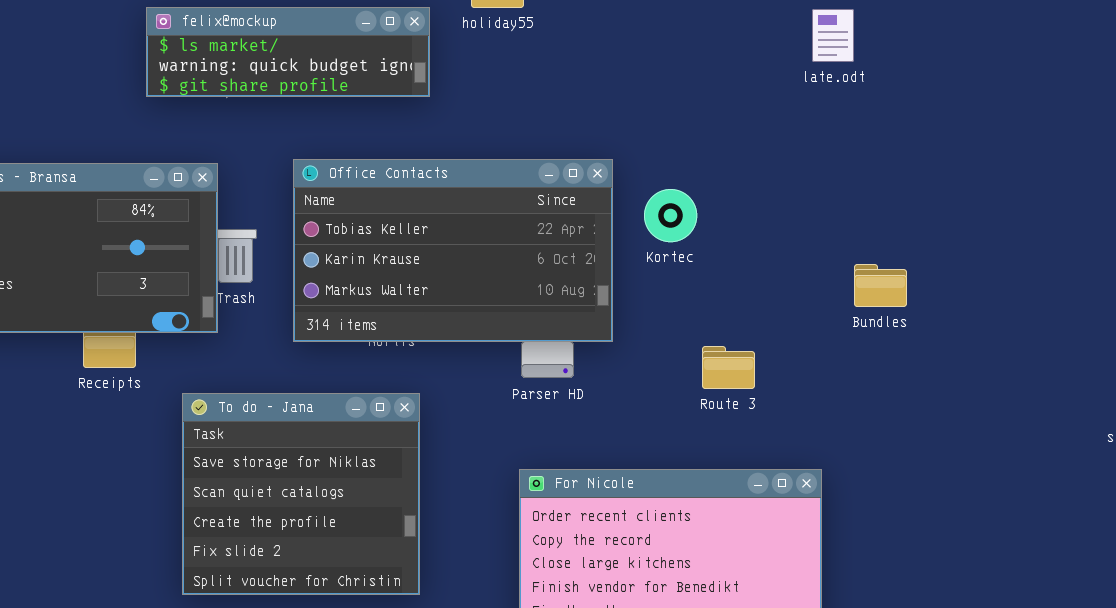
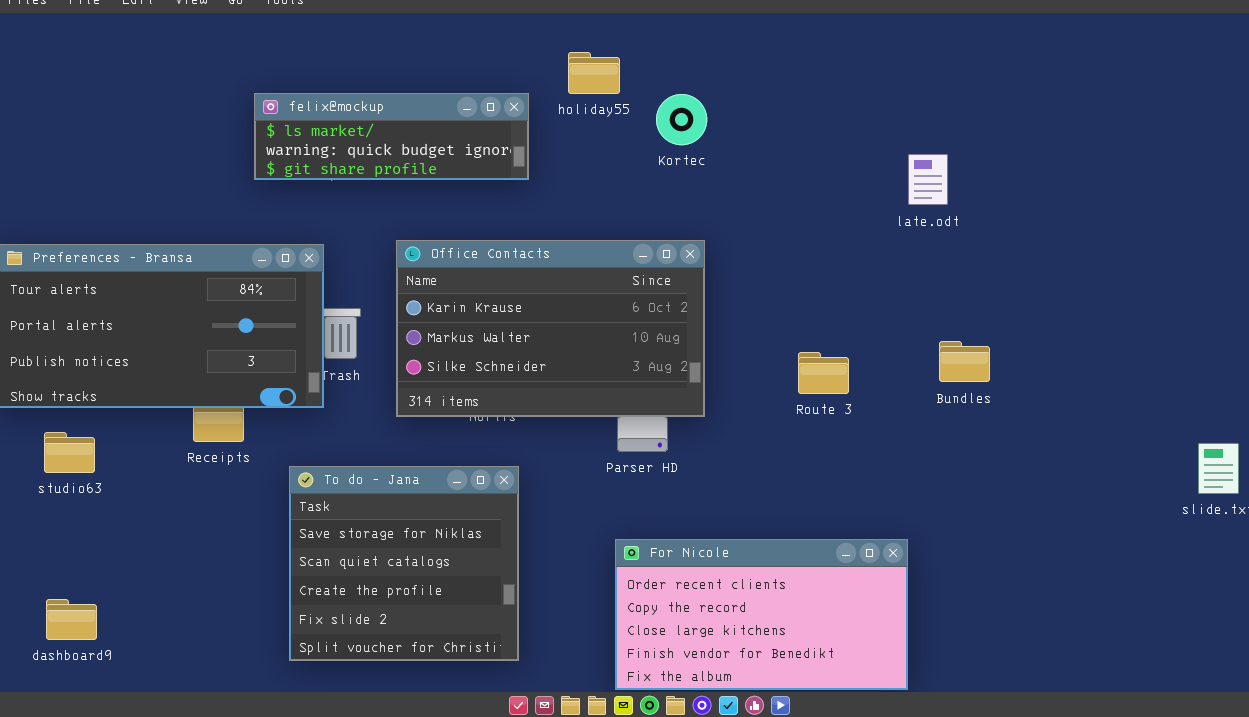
late.odt: [812,9,854,62] -> [908,154,948,205], moved
Office Contacts: [293,159,613,342] -> [396,240,705,417], scrolled down 1 row
Kortec: [644,189,697,242] -> [656,94,707,145], moved
Route 3: [702,346,755,389] -> [798,352,849,394], moved

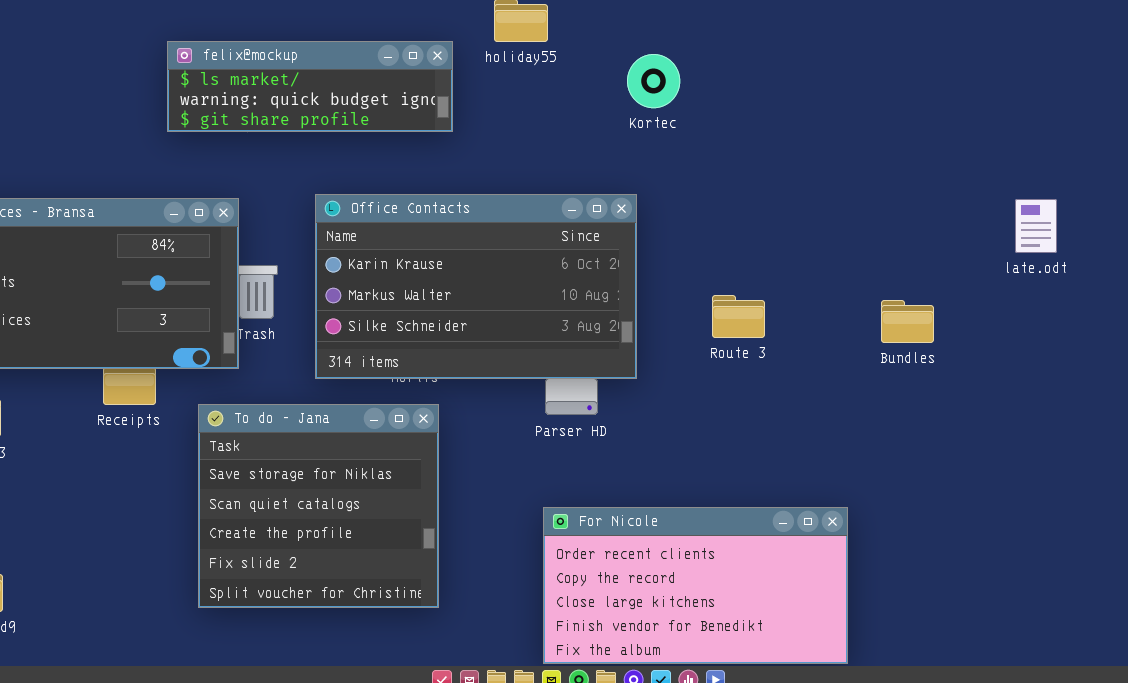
Kortec: [656,94,707,145] -> [627,54,680,108], moved
late.odt: [908,154,948,205] -> [1015,199,1057,253], moved
Route 3: [798,352,849,394] -> [712,295,765,338], moved
To do - Jana: [289,466,519,661] -> [198,404,439,608], moved

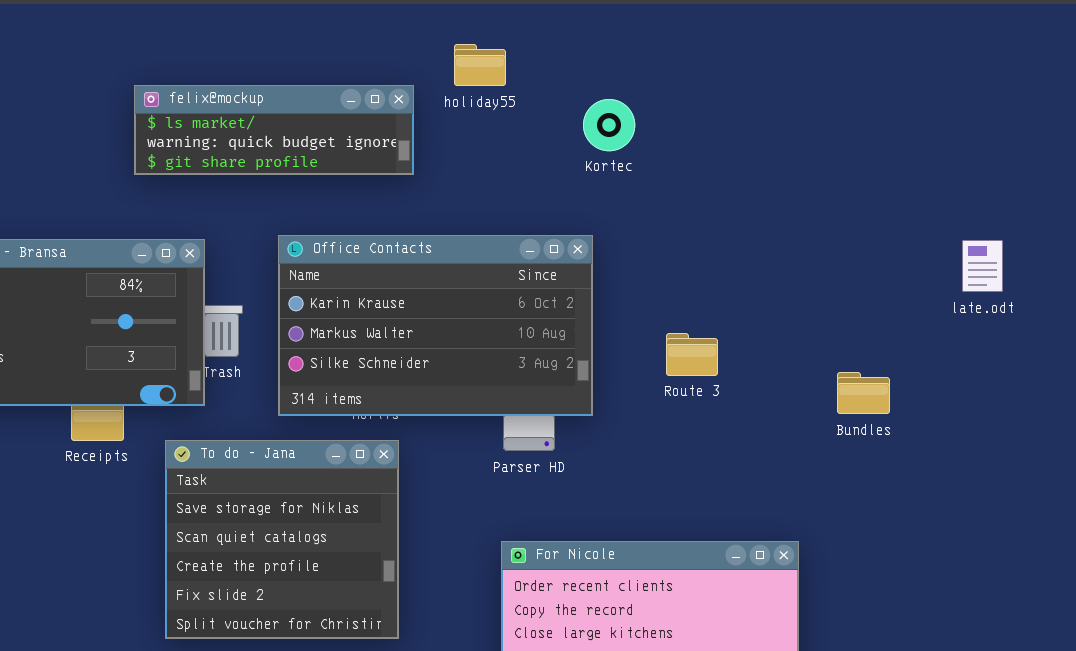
Bundles: [881,300,934,343] -> [837,372,890,414], moved

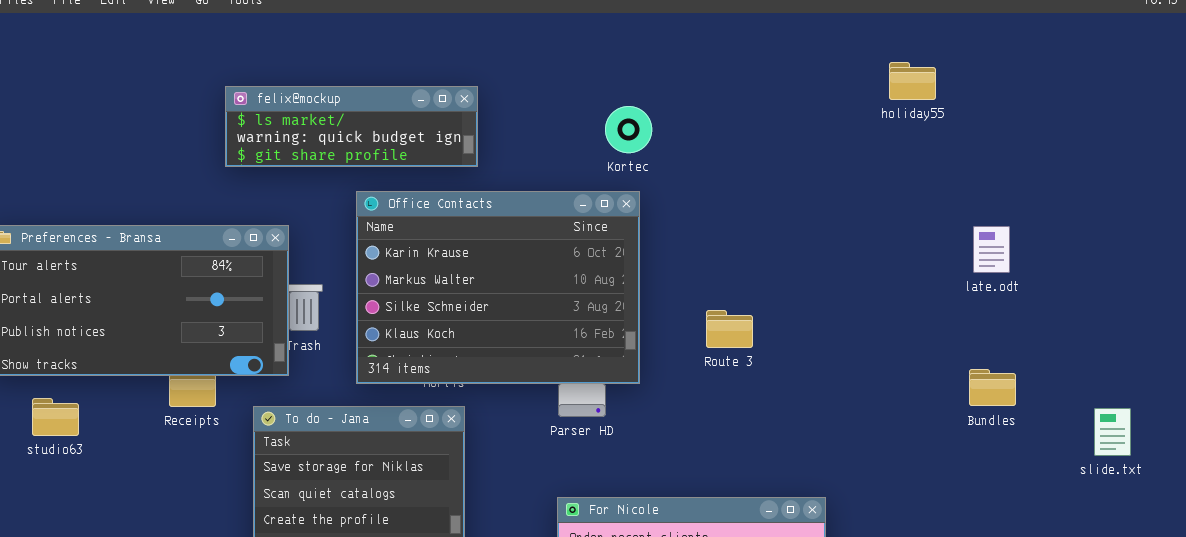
holiday55: [454,44,506,86] -> [889,62,936,100], moved
Kortec: [583,99,635,151] -> [605,106,652,153], moved
Office Contacts: [278,235,593,416] -> [356,191,640,384], resized
Bundles: [837,372,890,414] -> [969,369,1016,406], moved

